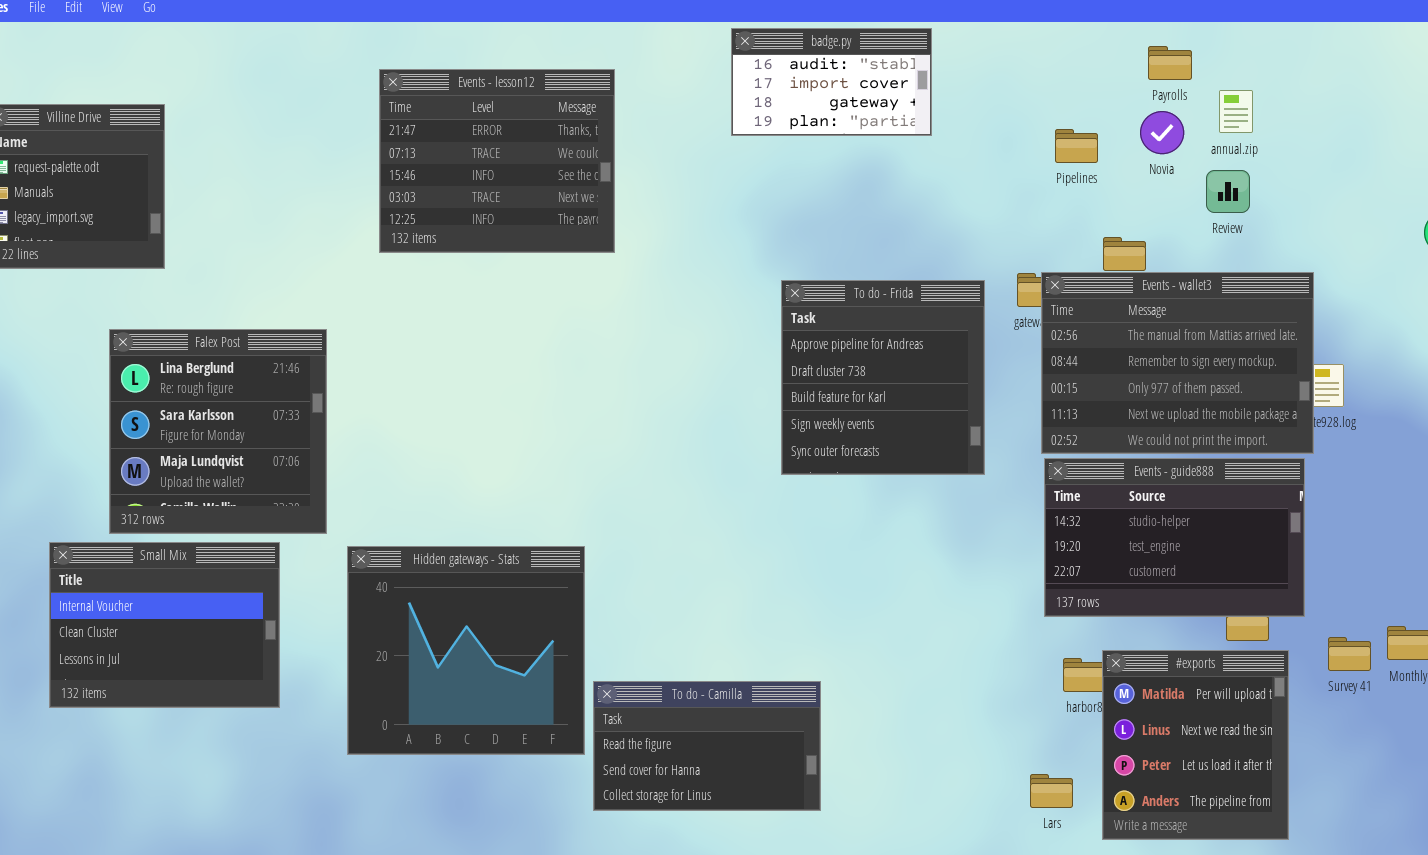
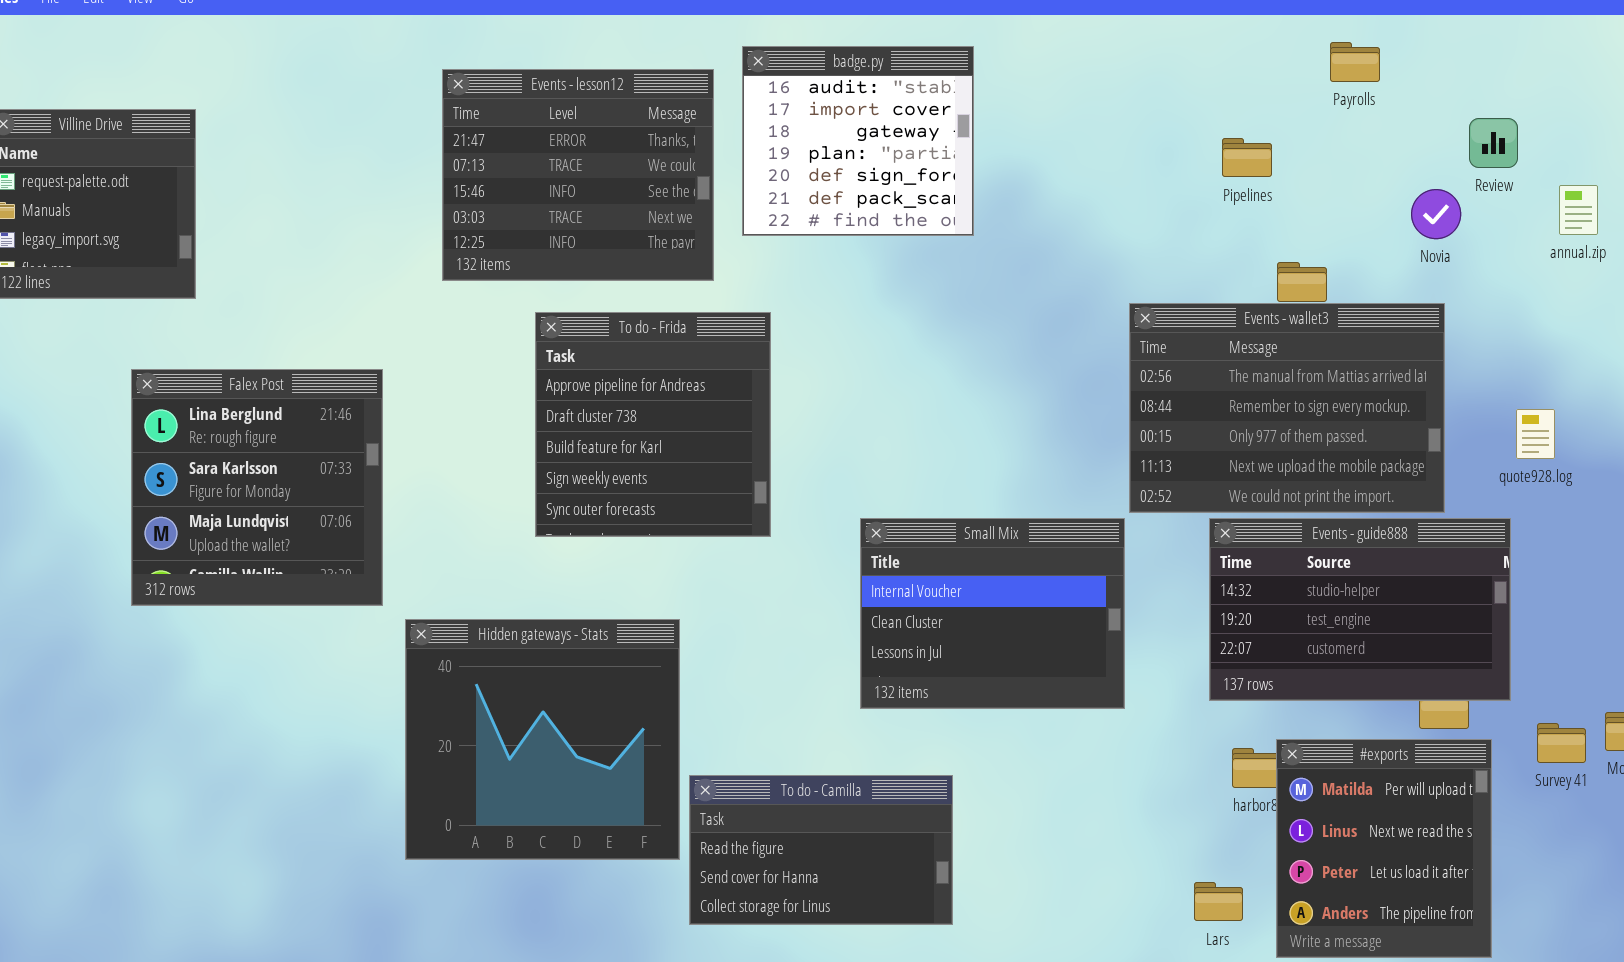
badge.py: [731,28,932,136] -> [742,46,974,236], moved, resized
annual.zip: [1219,90,1253,133] -> [1559,185,1598,235], moved
Novia: [1140,111,1184,154] -> [1411,189,1461,239], moved
Review: [1206,170,1250,213] -> [1469,118,1518,168], moved
Events - wallet3: [1041,272,1314,454] -> [1129,303,1445,513], moved
To do - Frida: [781,280,985,475] -> [535,312,771,537], moved
Small Mix: [49,542,280,708] -> [860,518,1125,709], moved

